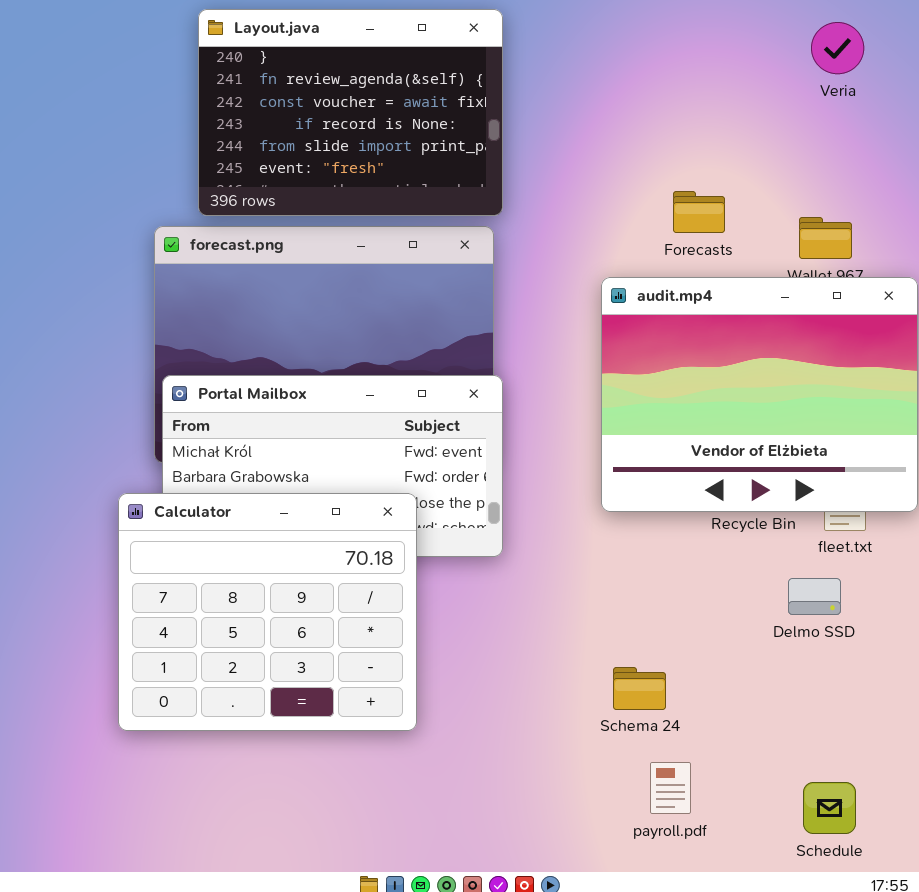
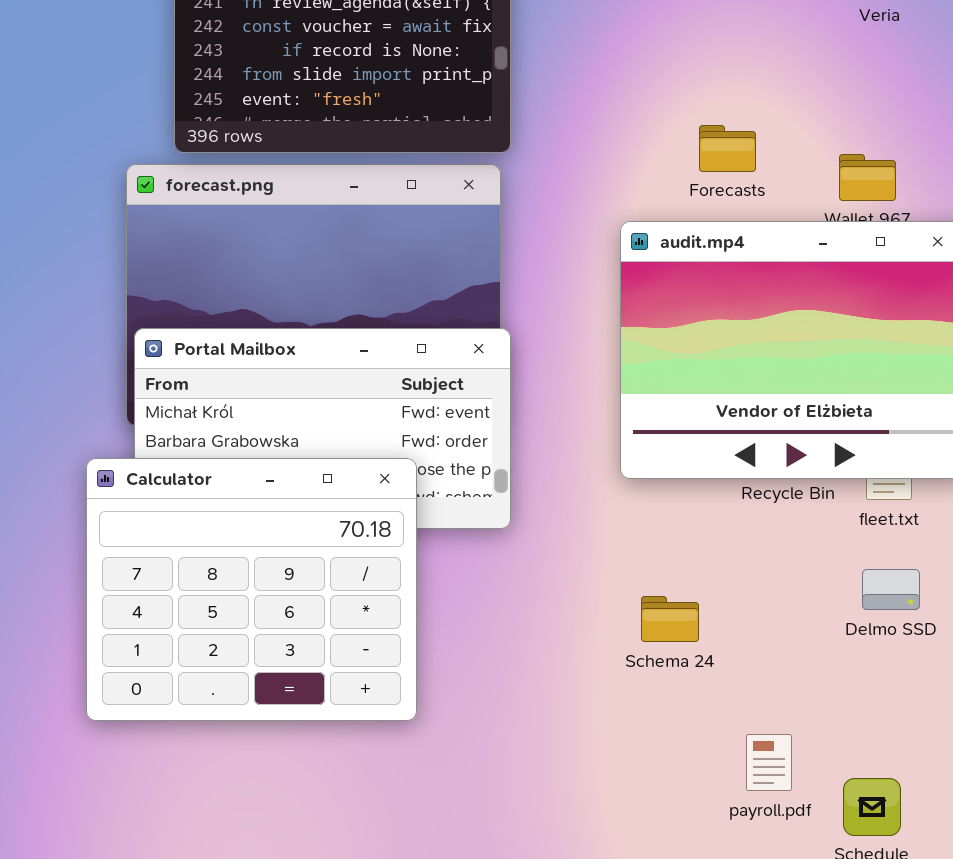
Delmo SSD: [788,578,841,615] -> [862,569,920,610], moved
Schema 24: [613,667,666,710] -> [641,596,699,642], moved
payroll.pdf: [650,762,691,814] -> [746,734,792,791], moved

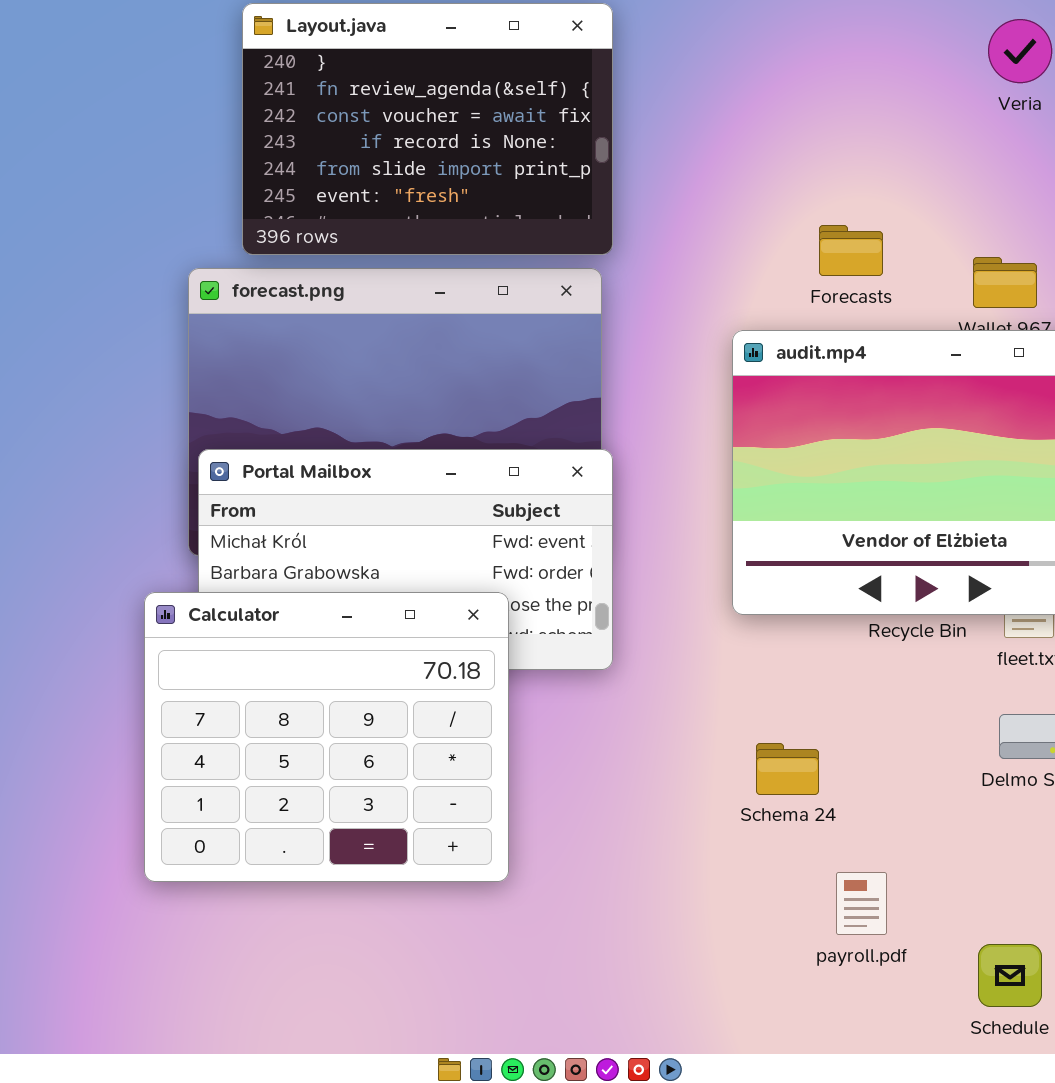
payroll.pdf: [746,734,792,791] -> [836,872,887,935], moved

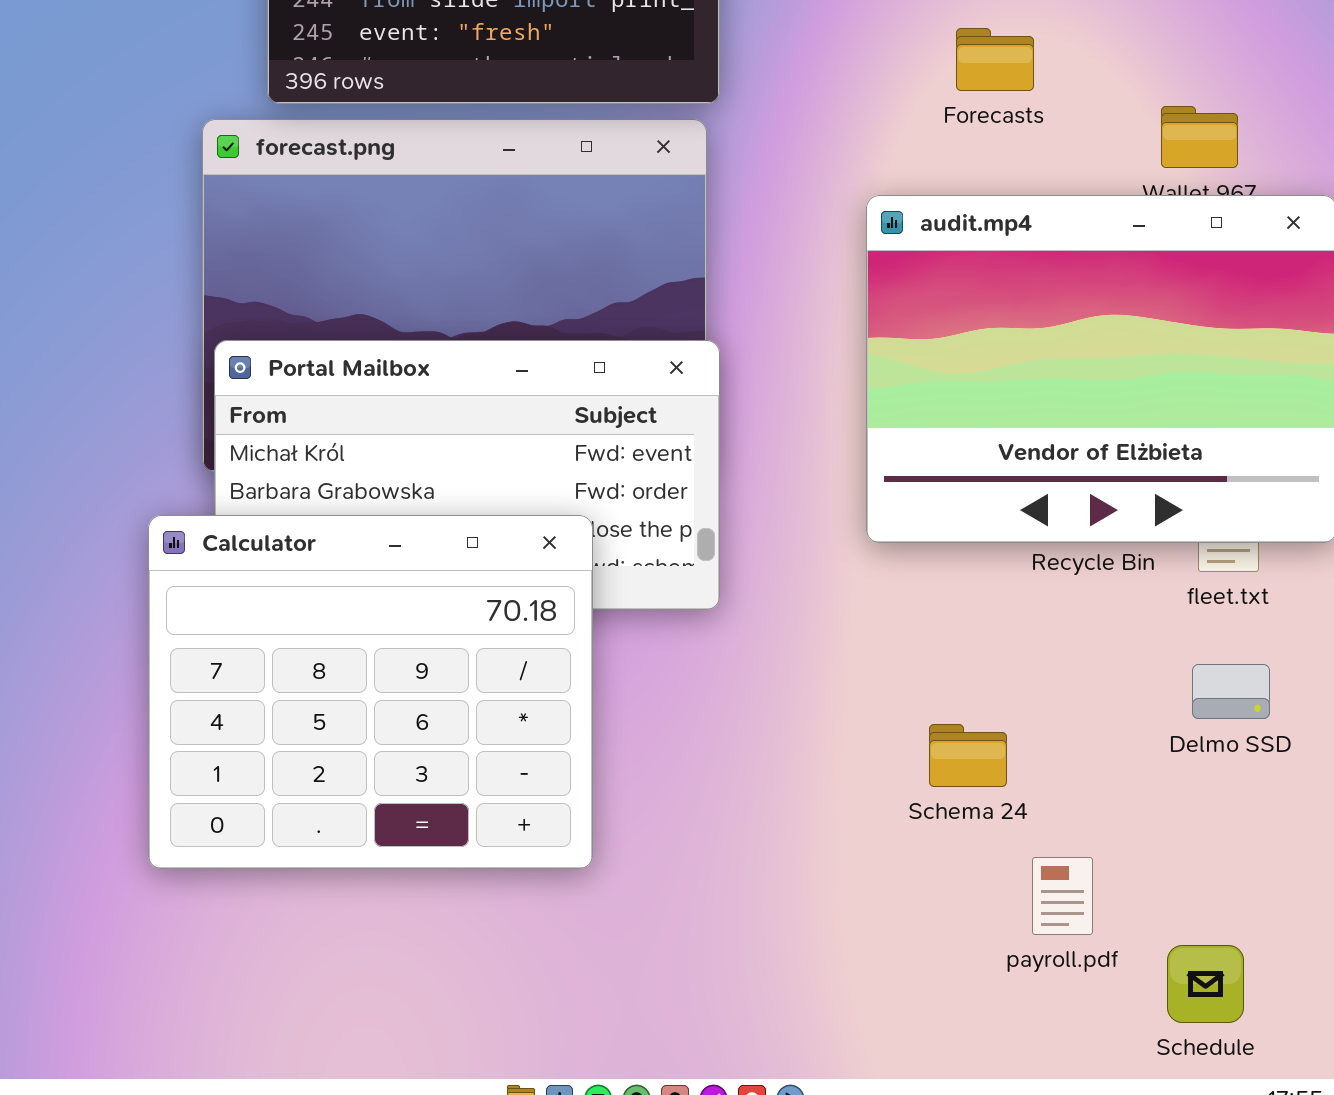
Forecasts: [819,225,883,276] -> [956,28,1034,91], moved
Schema 24: [756,743,819,795] -> [929,724,1007,787], moved
payroll.pdf: [836,872,887,935] -> [1032,857,1093,935], moved

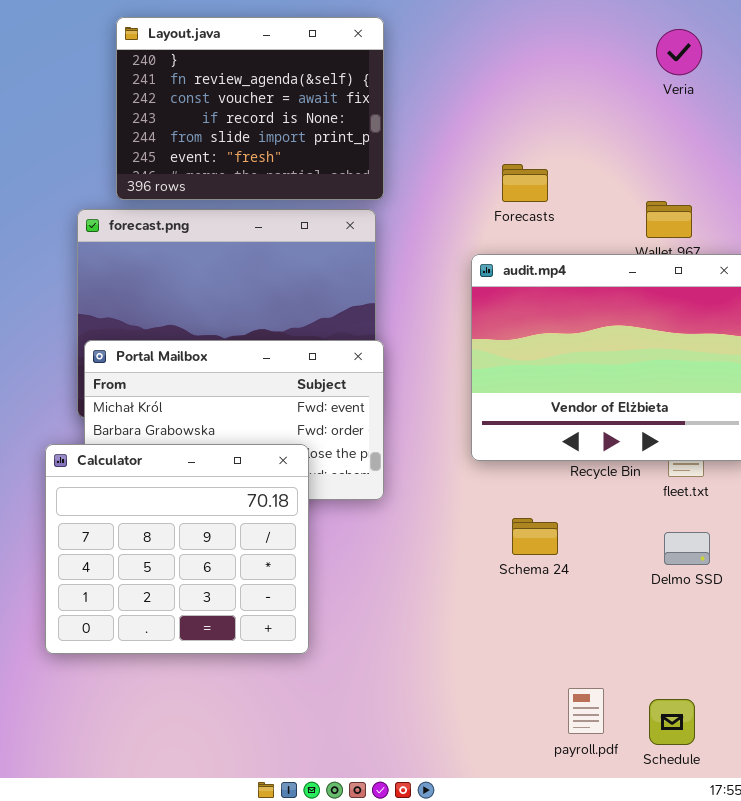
Forecasts: [956,28,1034,91] -> [502,164,548,202], moved
Schema 24: [929,724,1007,787] -> [512,518,558,555], moved
payroll.pdf: [1032,857,1093,935] -> [568,688,604,734], moved

